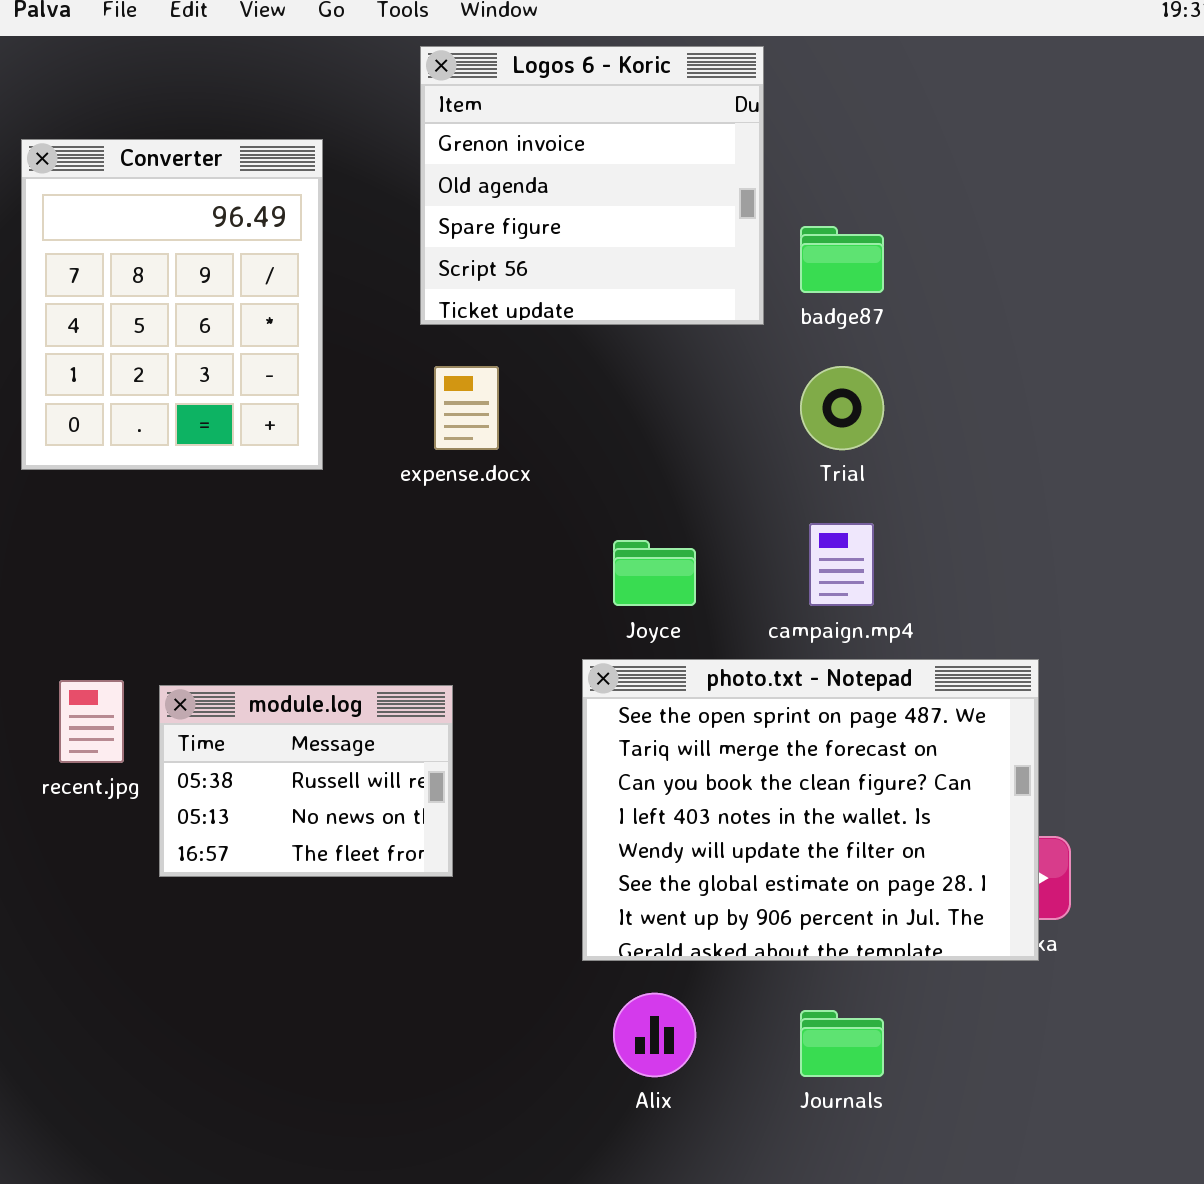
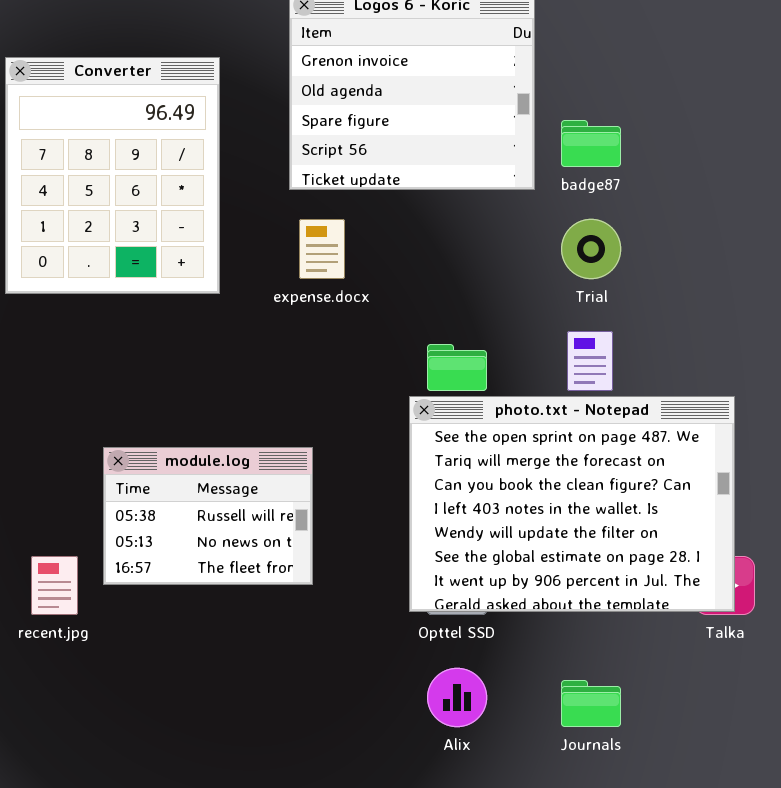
photo.txt - Notepad: [582,659,1039,961] -> [409,396,735,612], moved
recent.jpg: [59,680,124,763] -> [31,556,78,615], moved

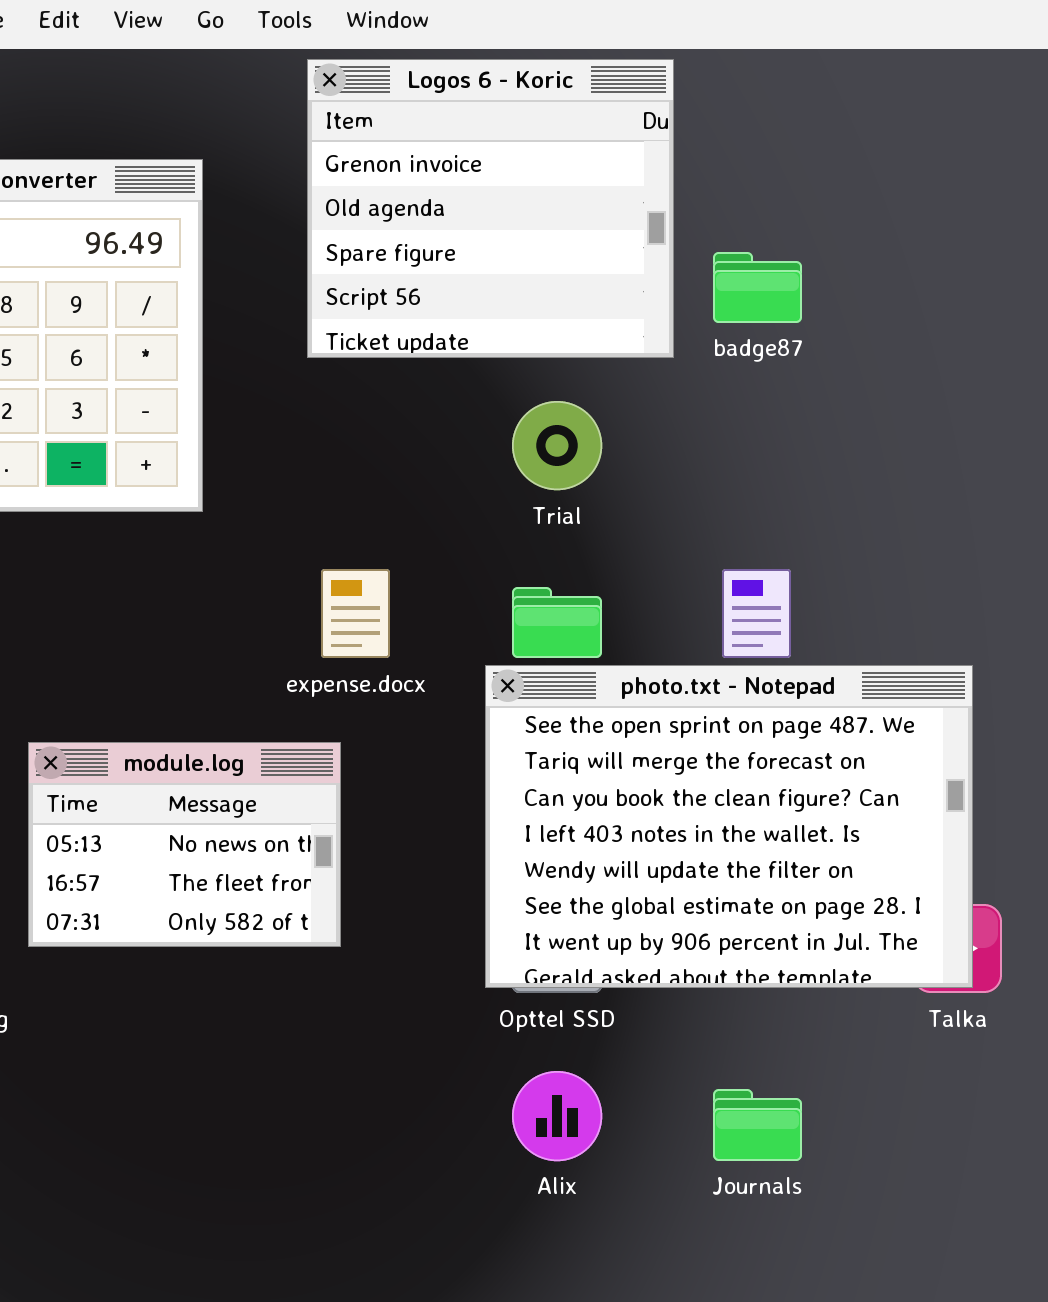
expense.docx: [299,219,345,279] -> [321,569,390,658], moved
Trial: [561,219,621,279] -> [512,401,602,490], moved
module.log: [103,447,313,585] -> [28,742,341,947], scrolled down 1 row

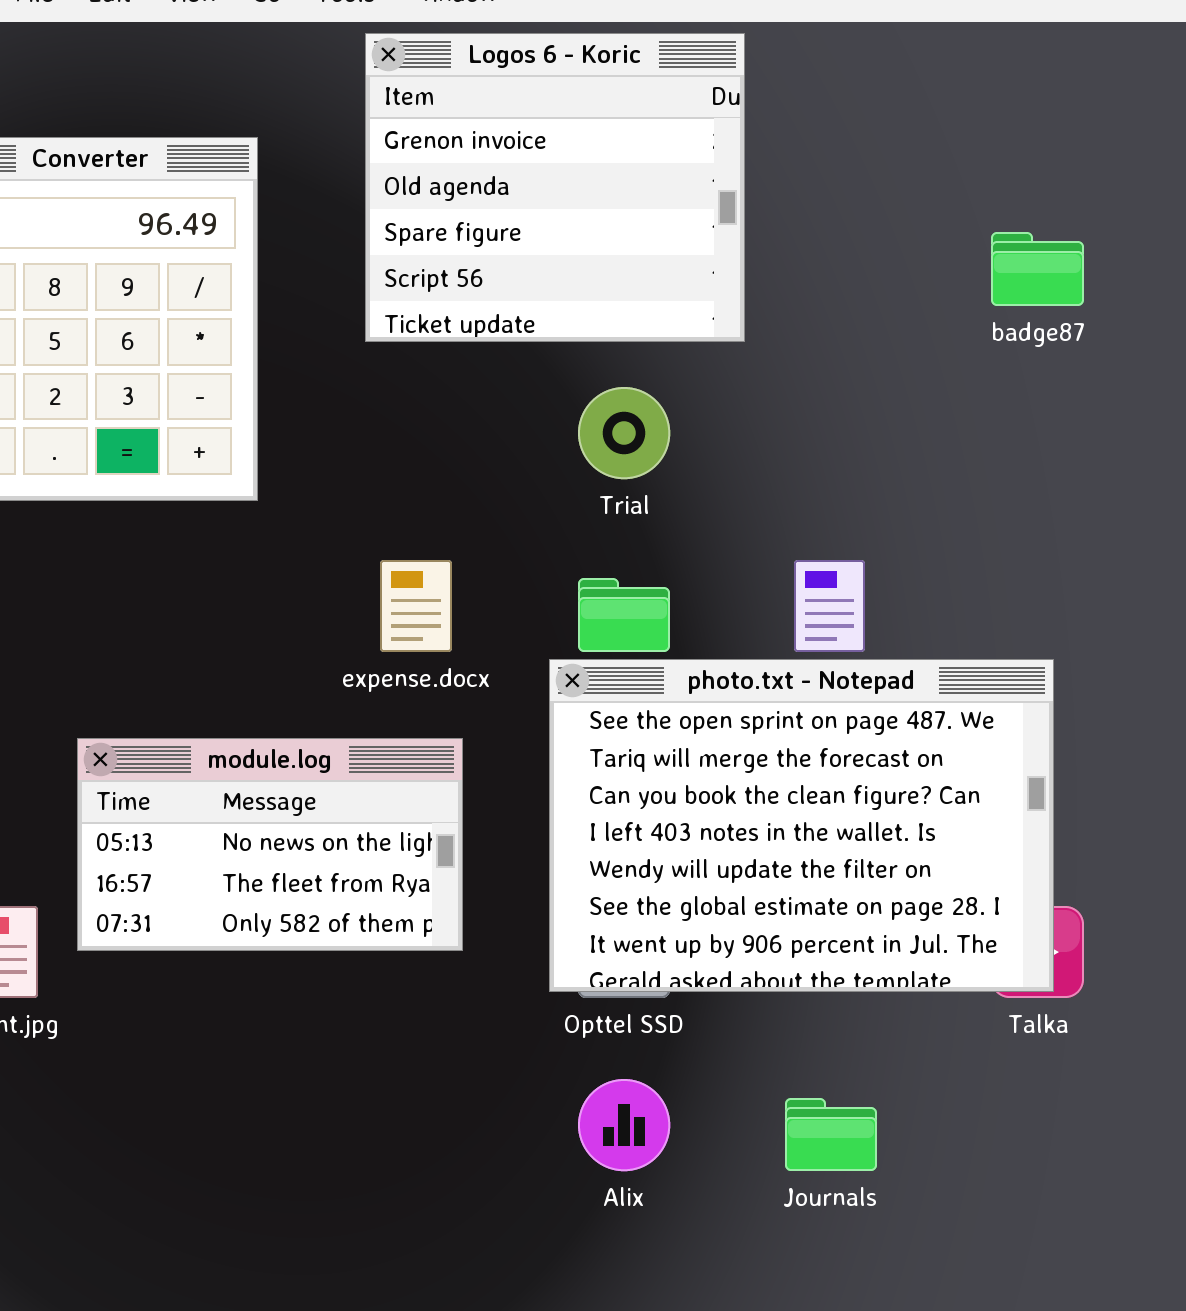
badge87: [713,252,802,323] -> [991,232,1084,306], moved
module.log: [28,742,341,947] -> [77,738,463,951], resized

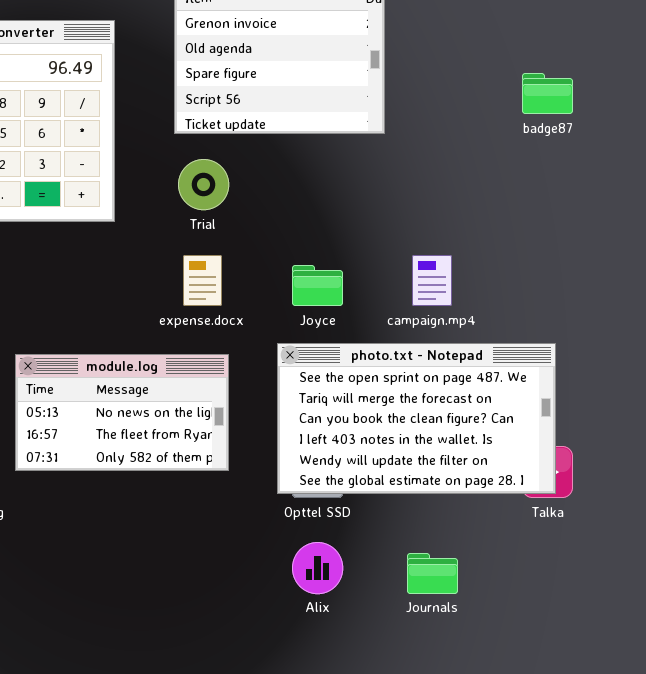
Trial: [578,387,670,479] -> [178,159,229,210], moved
photo.txt - Notepad: [549,659,1054,992] -> [277,343,556,494], resized

